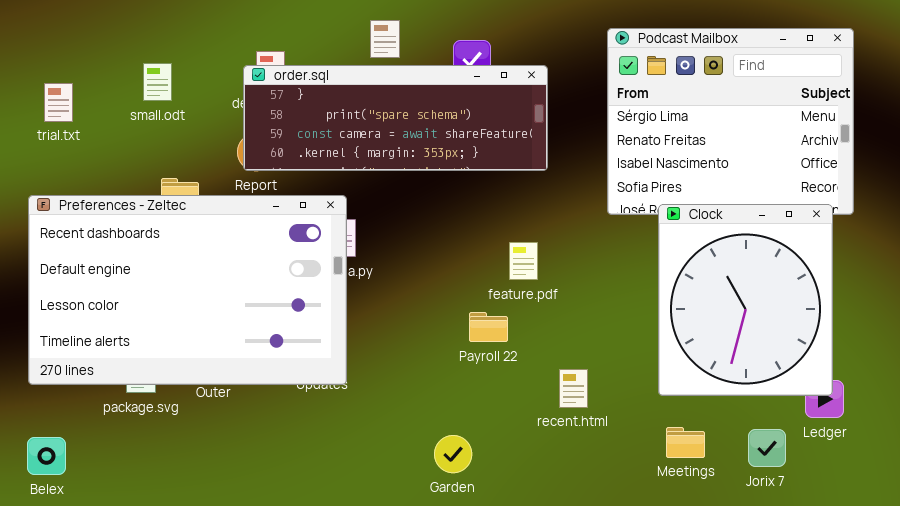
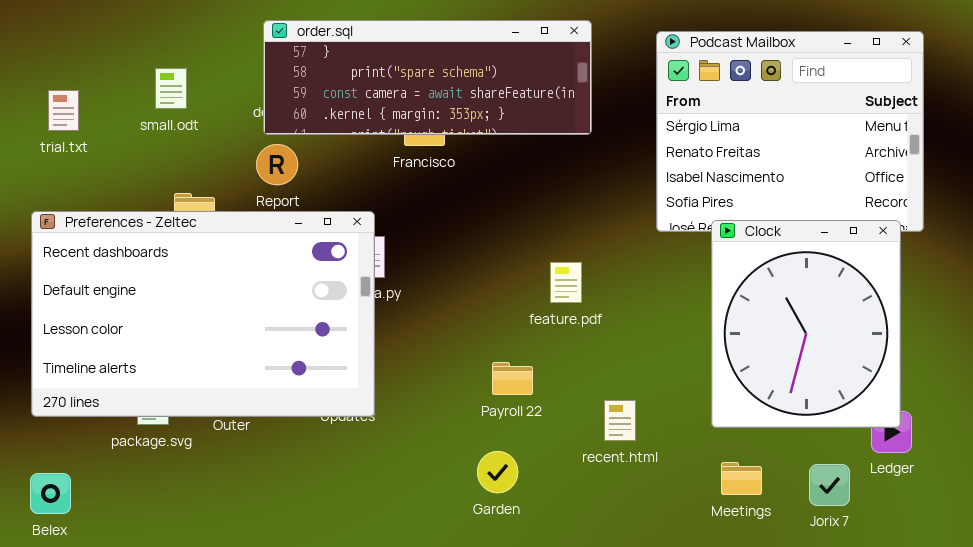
order.sql: [243,65,548,171] -> [263,20,592,135], moved
Payroll 22: [469,312,508,342] -> [492,362,533,395], moved
Garden: [434,435,472,473] -> [477,451,518,493], moved

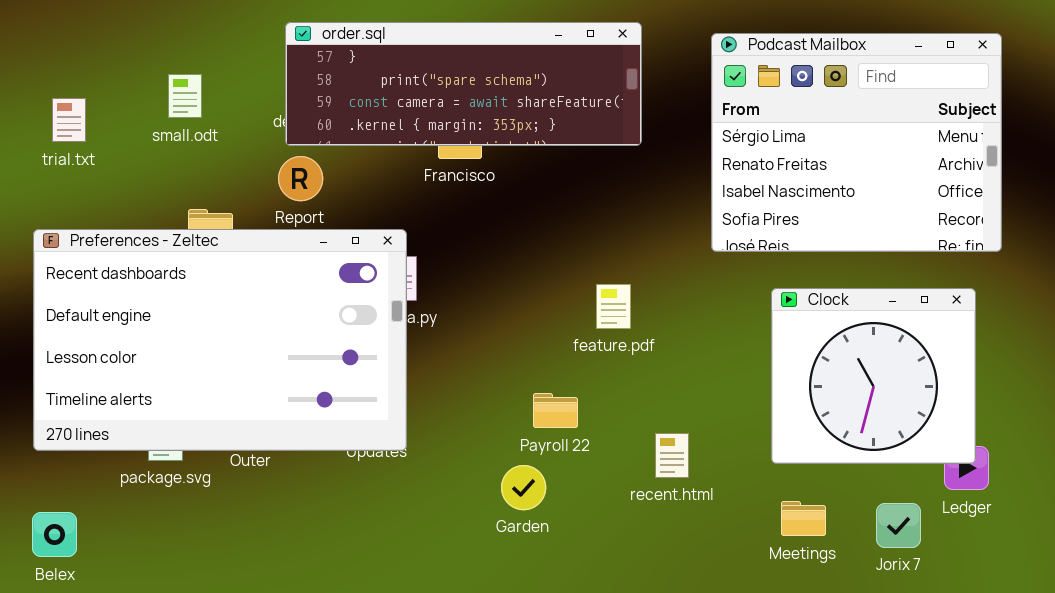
Clock: [711,220,901,428] -> [771,288,976,464], resized
Garden: [477,451,518,493] -> [501,465,546,510], moved

